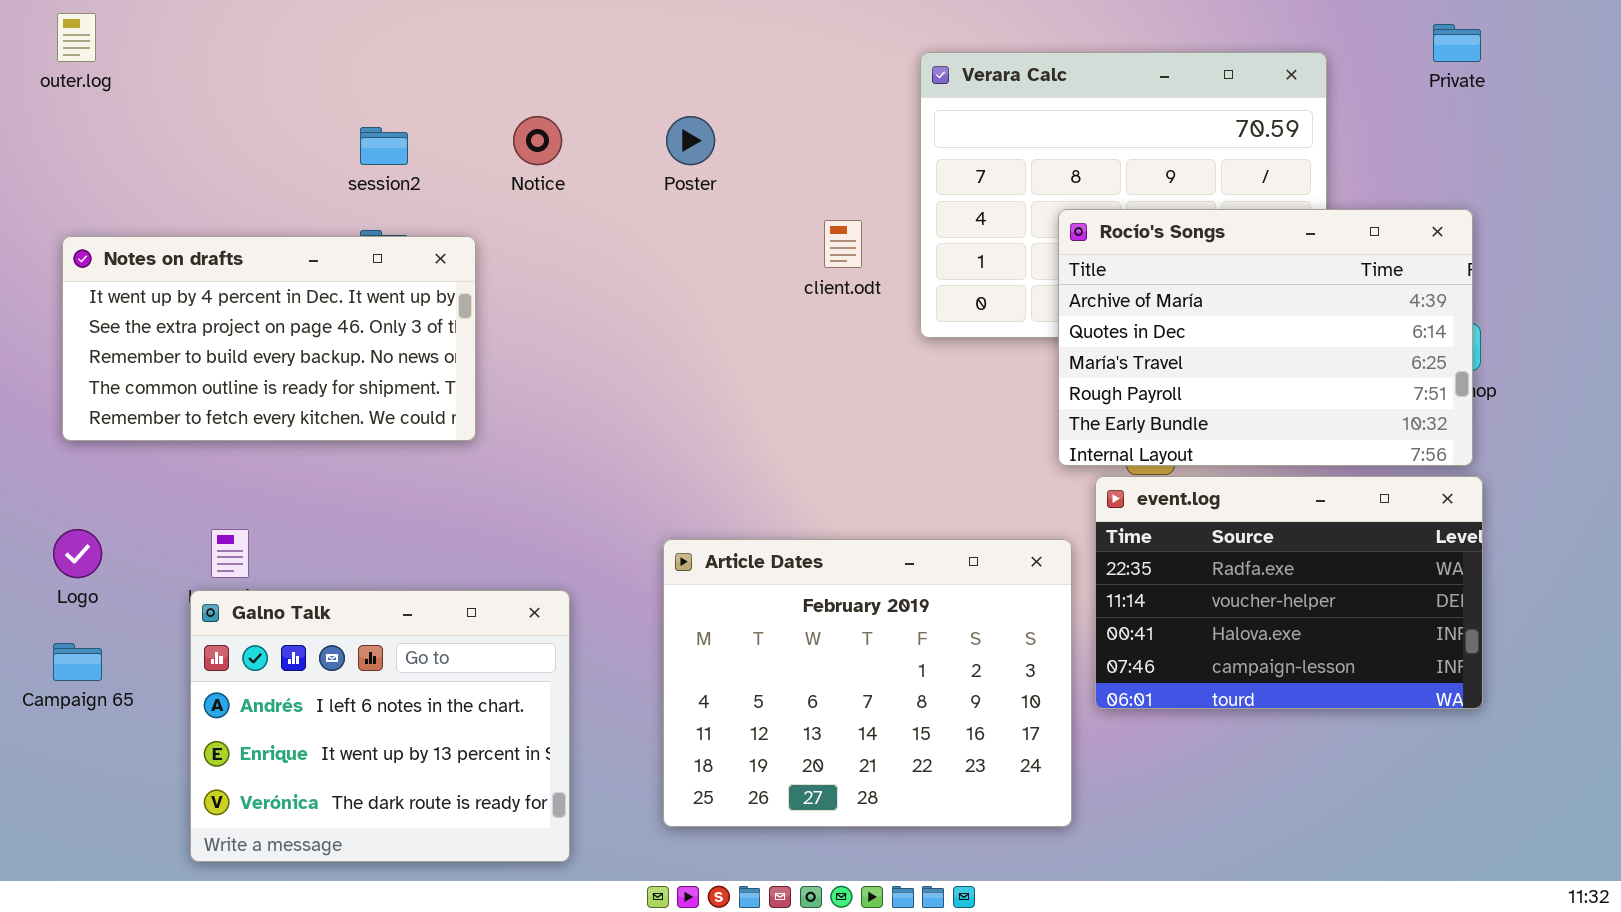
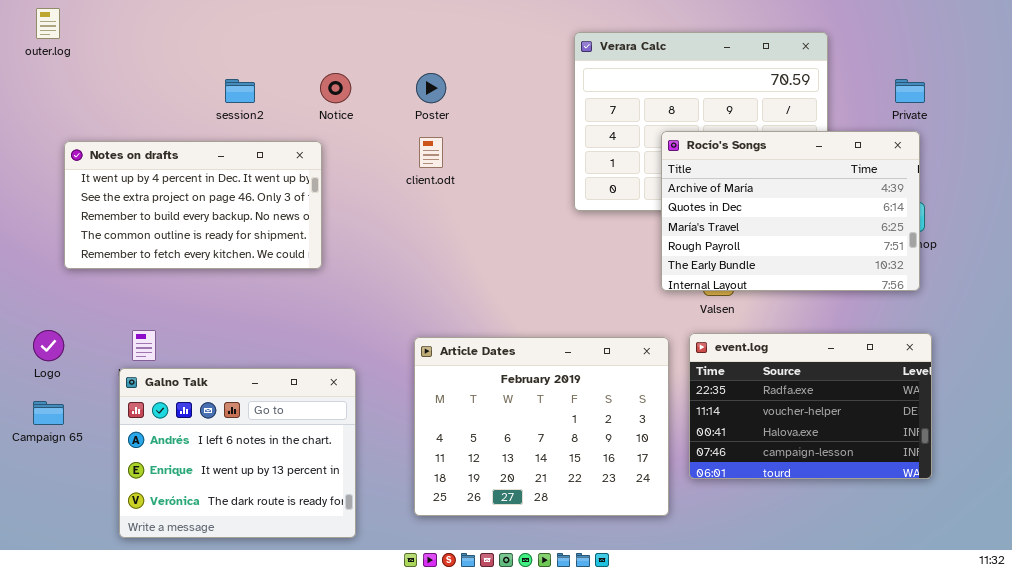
Private: [1433,24,1481,62] -> [895,79,925,103], moved
client.odt: [824,220,862,268] -> [419,137,443,168], moved
Notes on drafts: [62,236,476,441] -> [64,141,322,269], moved
event.log: [1095,476,1483,709] -> [689,333,932,479], moved

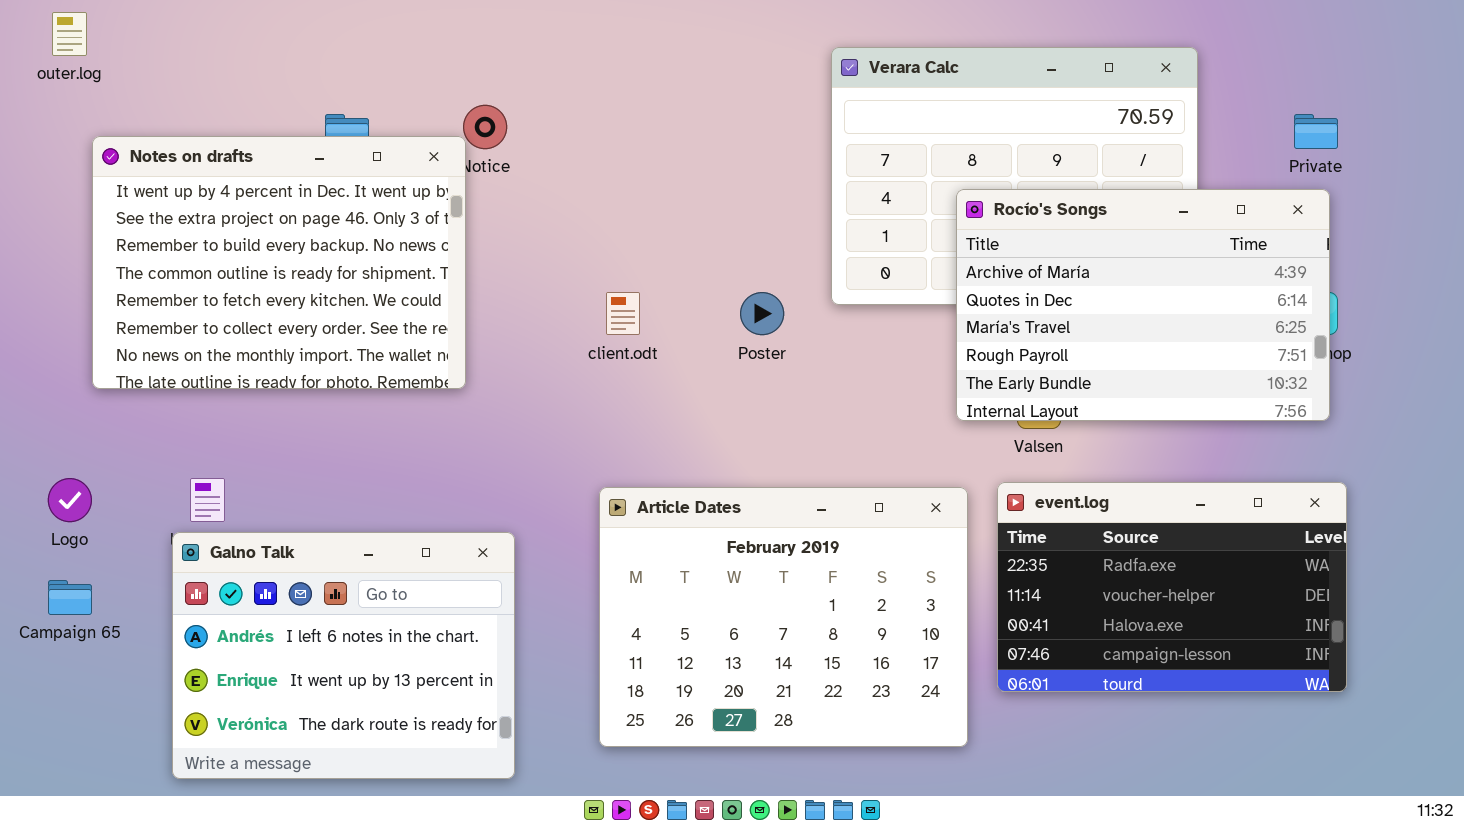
Poster: [416,73,446,103] -> [740,292,784,335], moved
client.odt: [419,137,443,168] -> [606,292,640,335], moved
Notes on drafts: [64,141,322,269] -> [92,136,466,389], resized

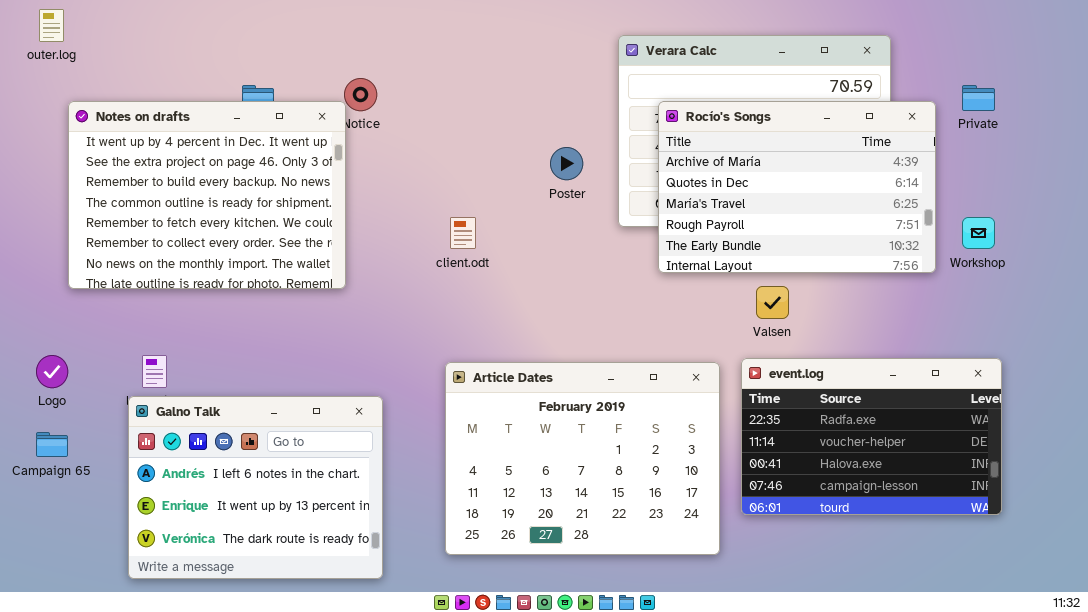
Rocío's Songs: [956,189,1330,421] -> [658,101,936,273], moved
Poster: [740,292,784,335] -> [550,147,583,180], moved

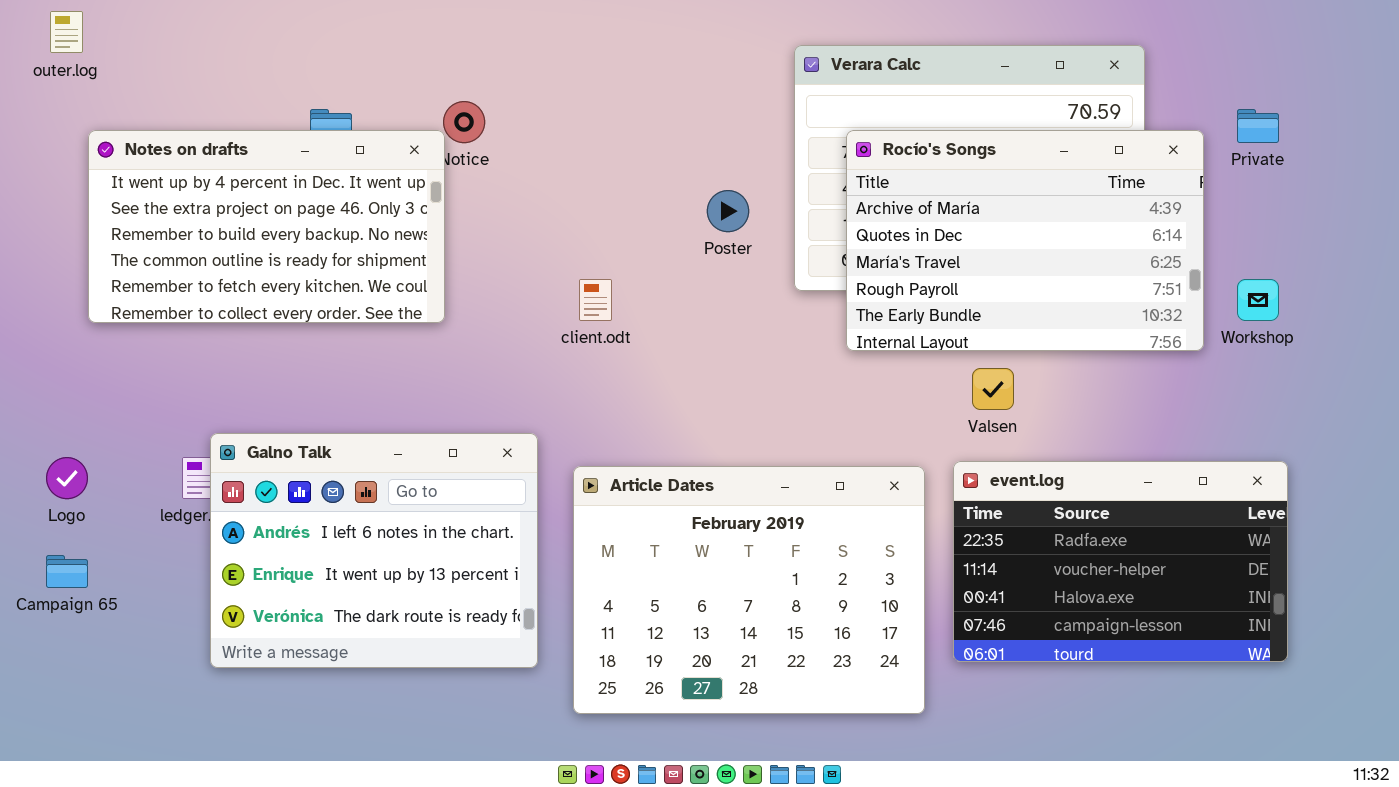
Notes on drafts: [68,101,346,289] -> [88,130,445,323], resized
Galno Talk: [128,396,383,579] -> [210,433,538,668], moved

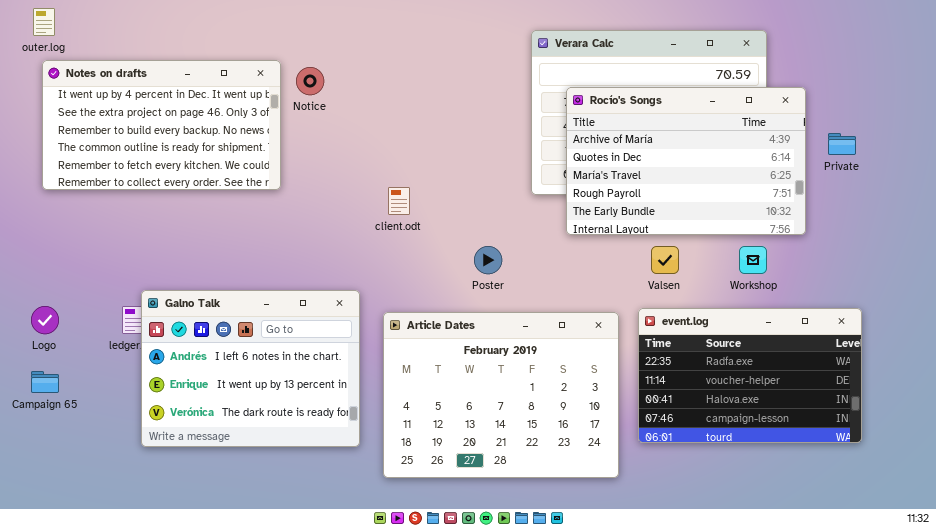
Private: [1237,109,1279,143] -> [828,133,856,155], moved
Notes on drafts: [88,130,445,323] -> [42,60,281,190], moved
Poster: [707,190,749,232] -> [474,246,502,274], moved
Workshop: [1237,279,1279,321] -> [739,246,767,274], moved

